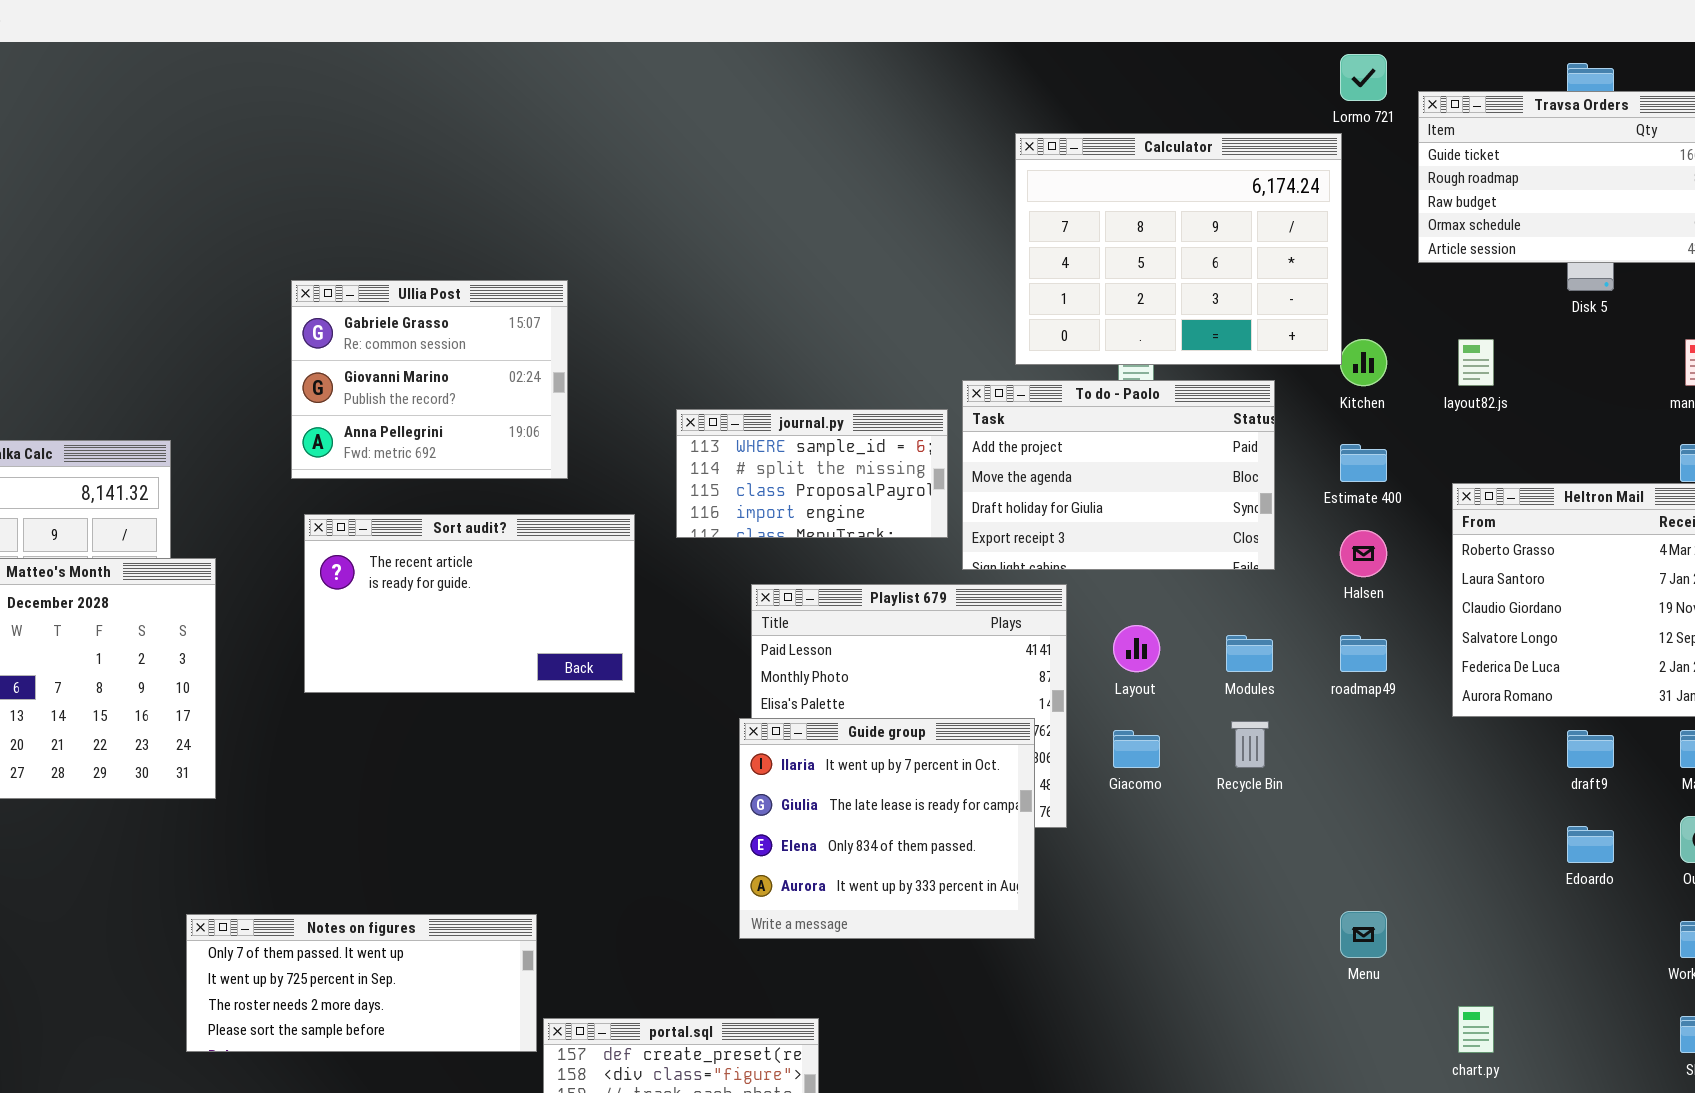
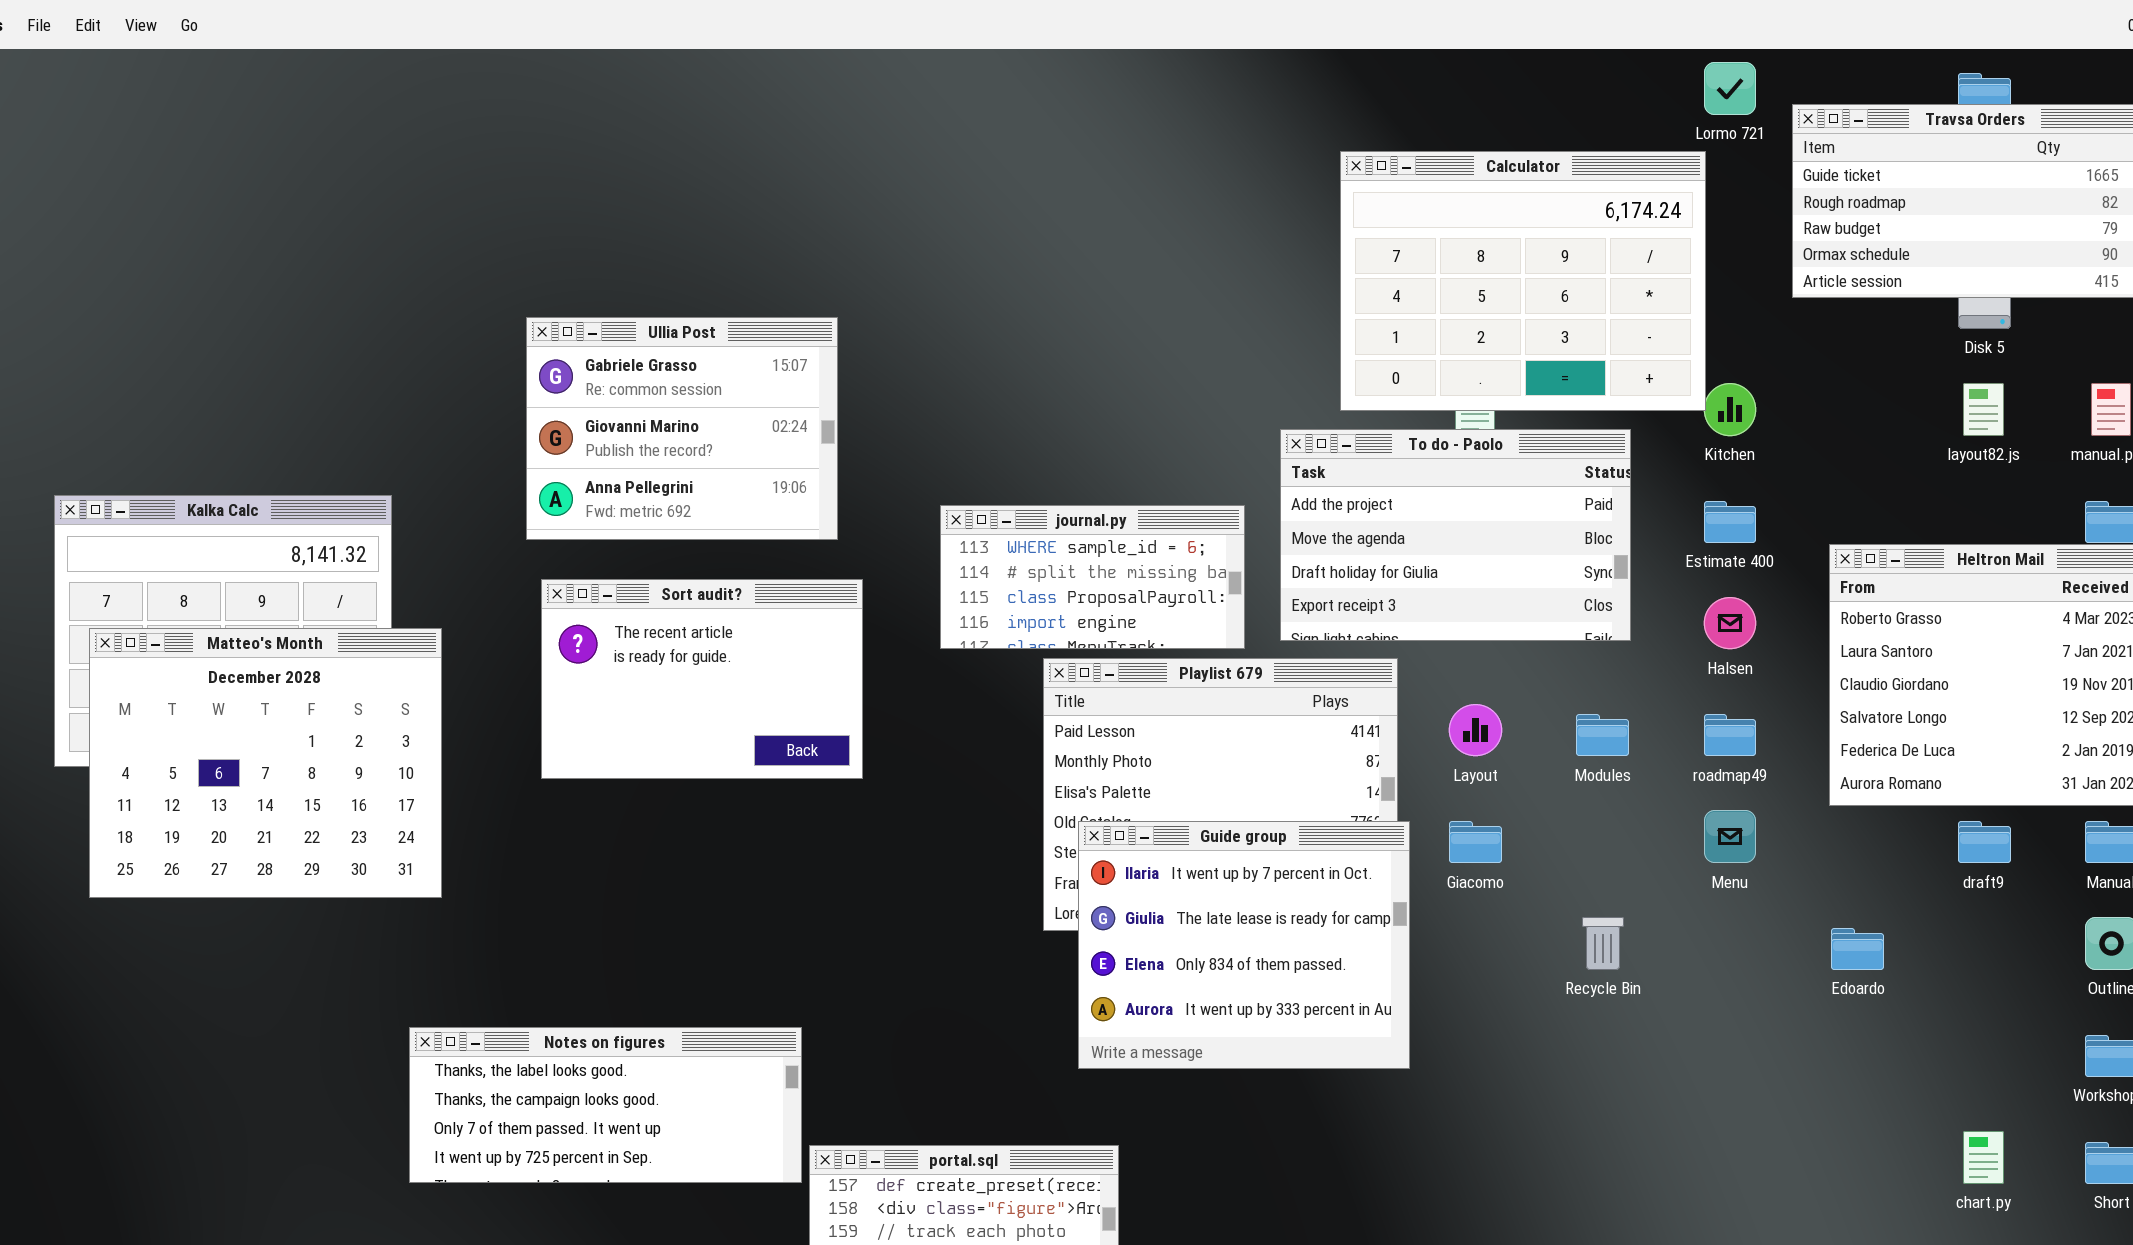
layout82.js: [1458,339,1494,386] -> [1963,383,2004,436], moved
journal.py: [676,409,948,538] -> [940,505,1245,649], moved
Sort audit?: [304,514,635,693] -> [541,579,863,779], resized
Guide group: [739,718,1035,939] -> [1078,821,1410,1069], moved
Recycle Bin: [1231,721,1269,768] -> [1582,917,1624,970], moved
Edoardo: [1567,826,1614,863] -> [1831,928,1884,970], moved
Menu: [1340,911,1387,958] -> [1704,810,1756,863], moved
Notes on figures: [186,914,537,1052] -> [409,1027,802,1183], scrolled up 2 rows
chart.py: [1458,1006,1494,1053] -> [1963,1131,2004,1184], moved

